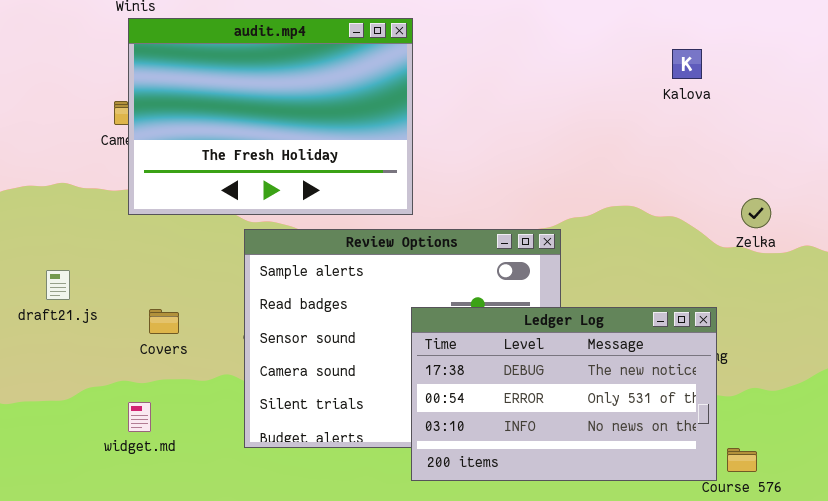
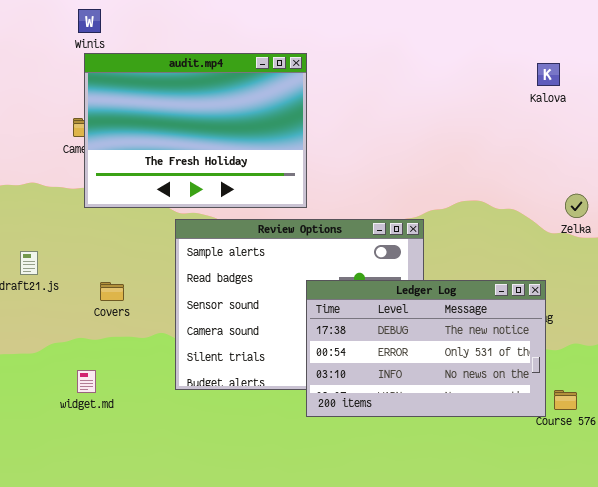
Kalova: [672,49,702,79] -> [537,63,560,86], moved
widget.md: [128,402,151,432] -> [77,370,96,393], moved

